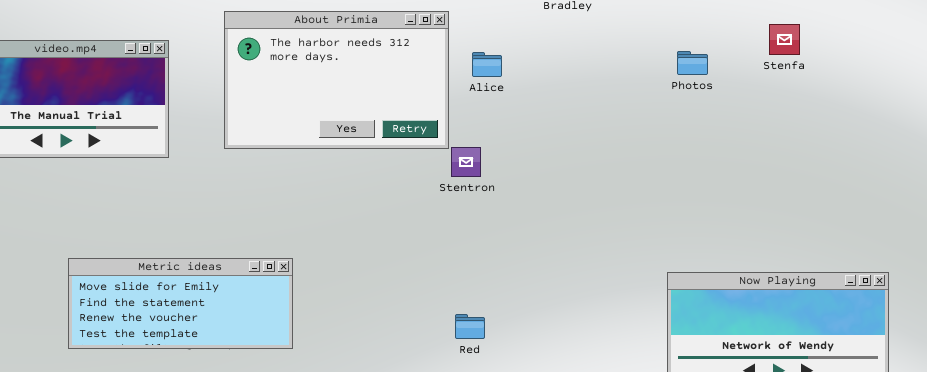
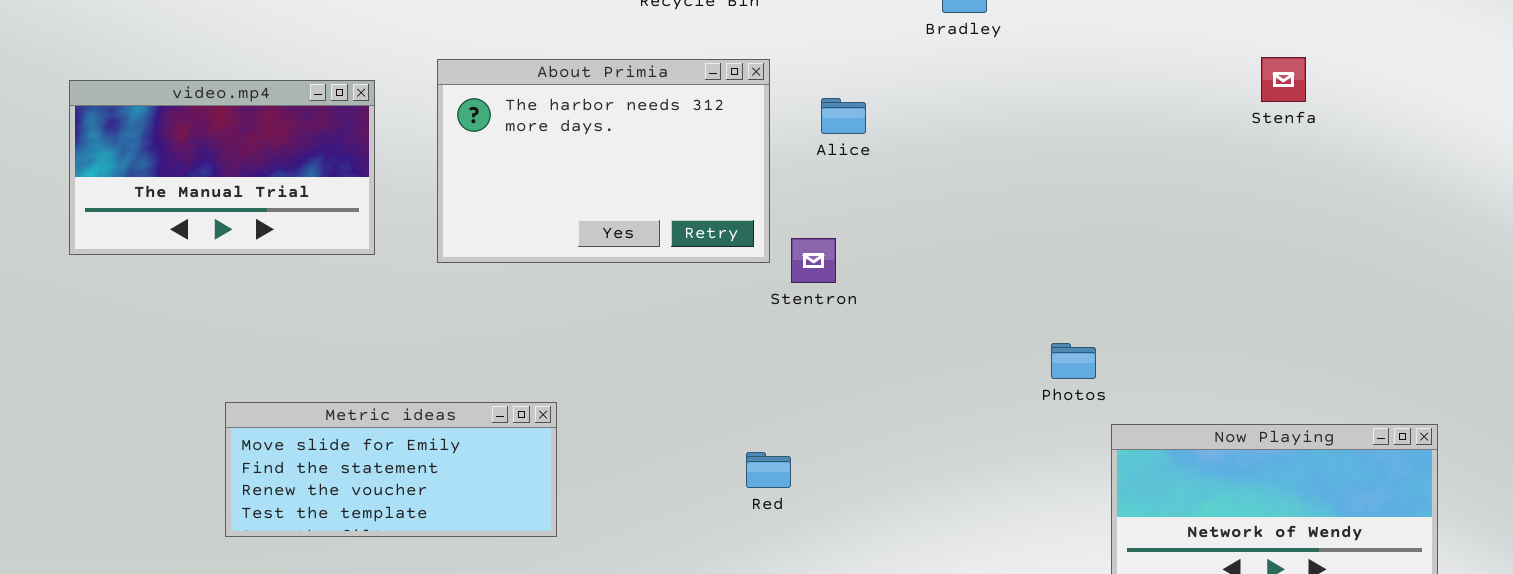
About Primia: [224,11,449,149] -> [437,59,770,263], moved
Photos: [677,51,708,75] -> [1051,343,1096,379], moved
Red: [455,314,485,339] -> [746,452,791,488], moved

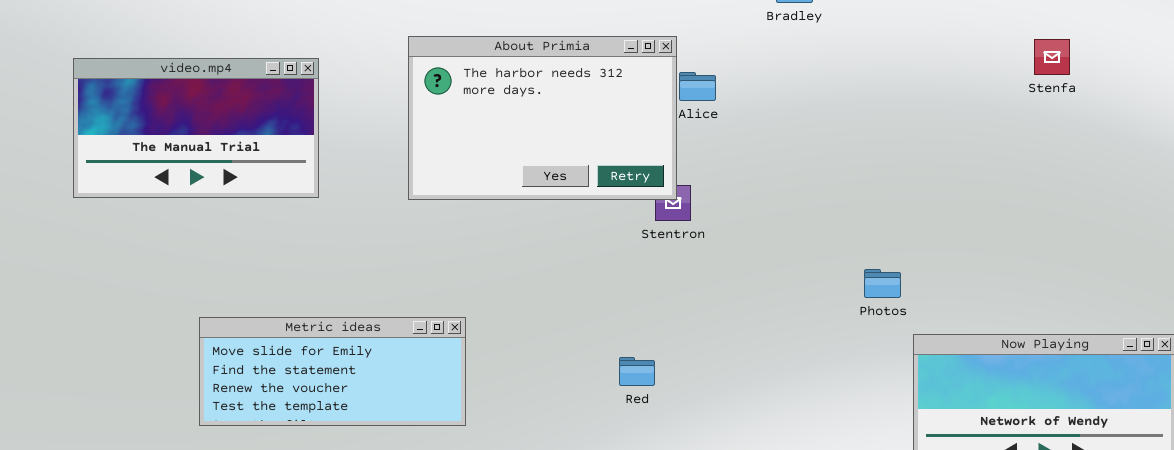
About Primia: [437,59,770,263] -> [408,36,677,200], moved

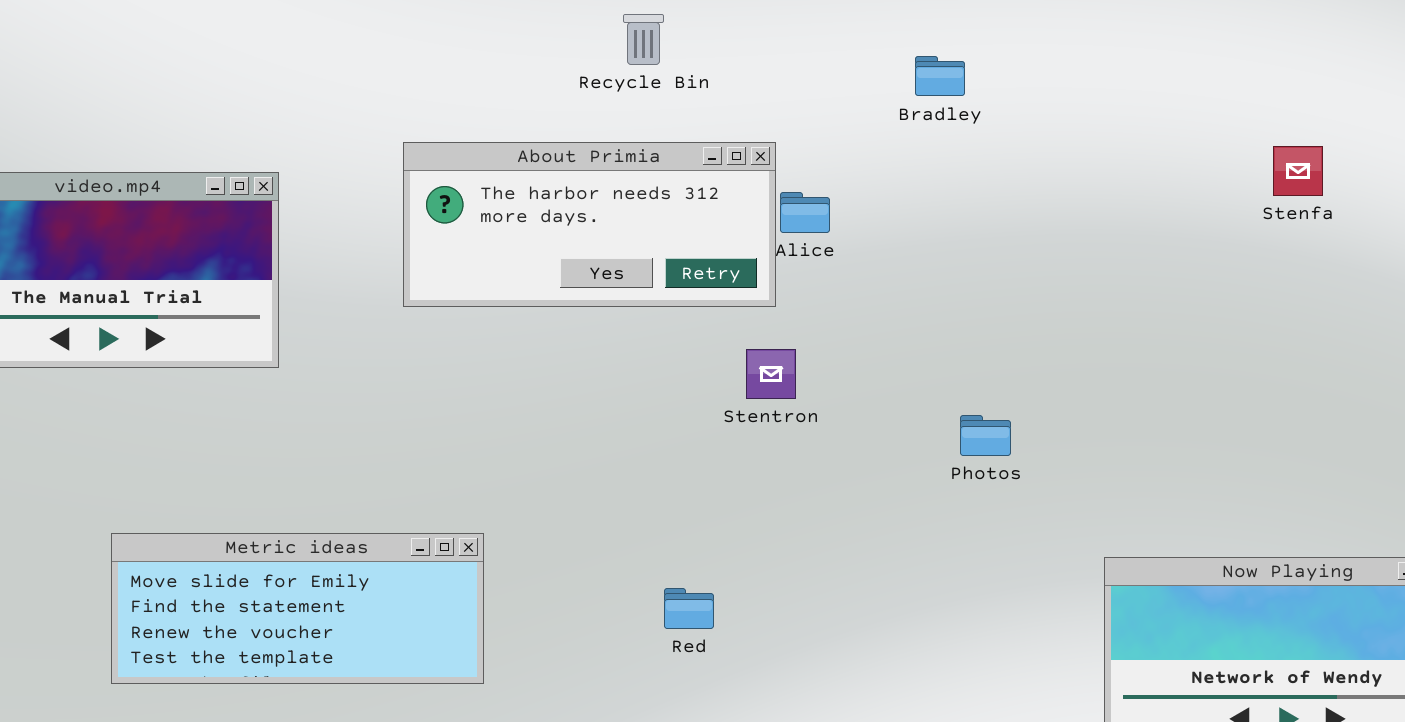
About Primia: [408,36,677,200] -> [403,142,776,307], resized
Photos: [864,269,901,298] -> [960,415,1011,456], moved
Red: [619,357,655,386] -> [664,588,714,629], moved

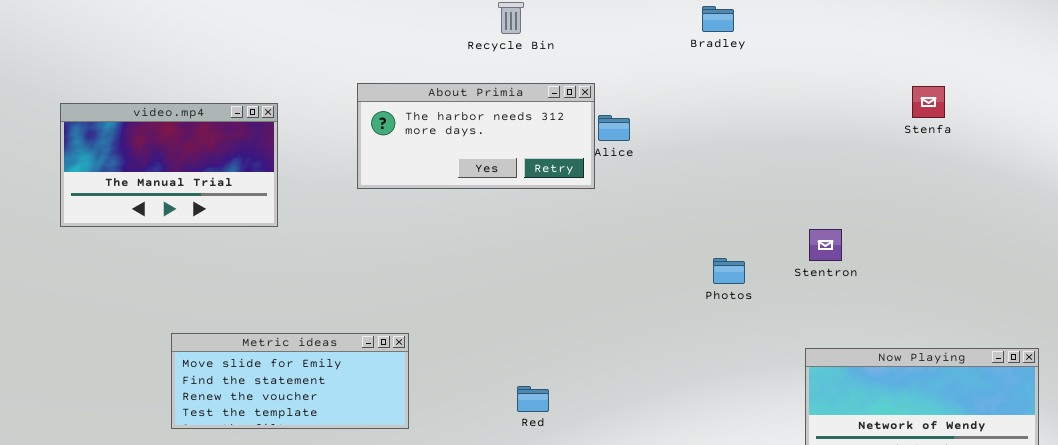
Bradley: [915,56,965,96] -> [702,6,734,32], moved
Stentron: [746,349,796,399] -> [809,229,842,261], moved
Red: [664,588,714,629] -> [517,386,549,412], moved

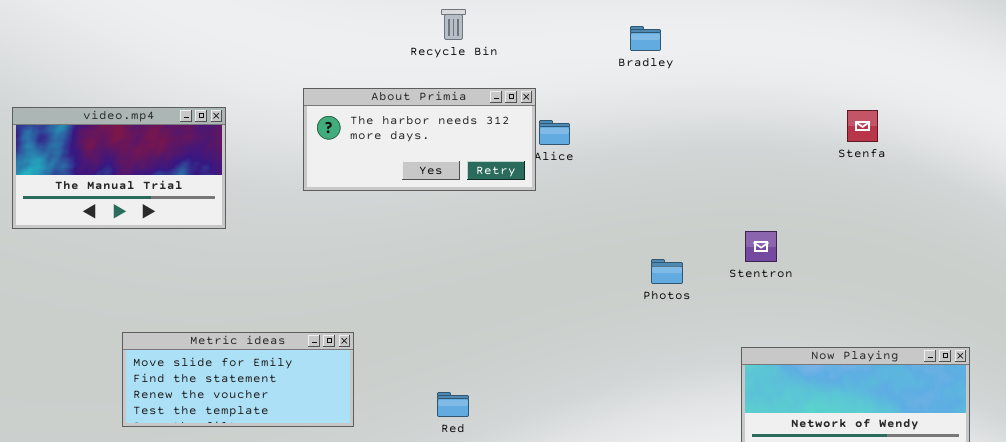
Bradley: [702,6,734,32] -> [630,26,661,51], moved
Stenfa: [912,86,945,118] -> [847,110,878,142], moved
Red: [517,386,549,412] -> [437,392,469,417], moved

